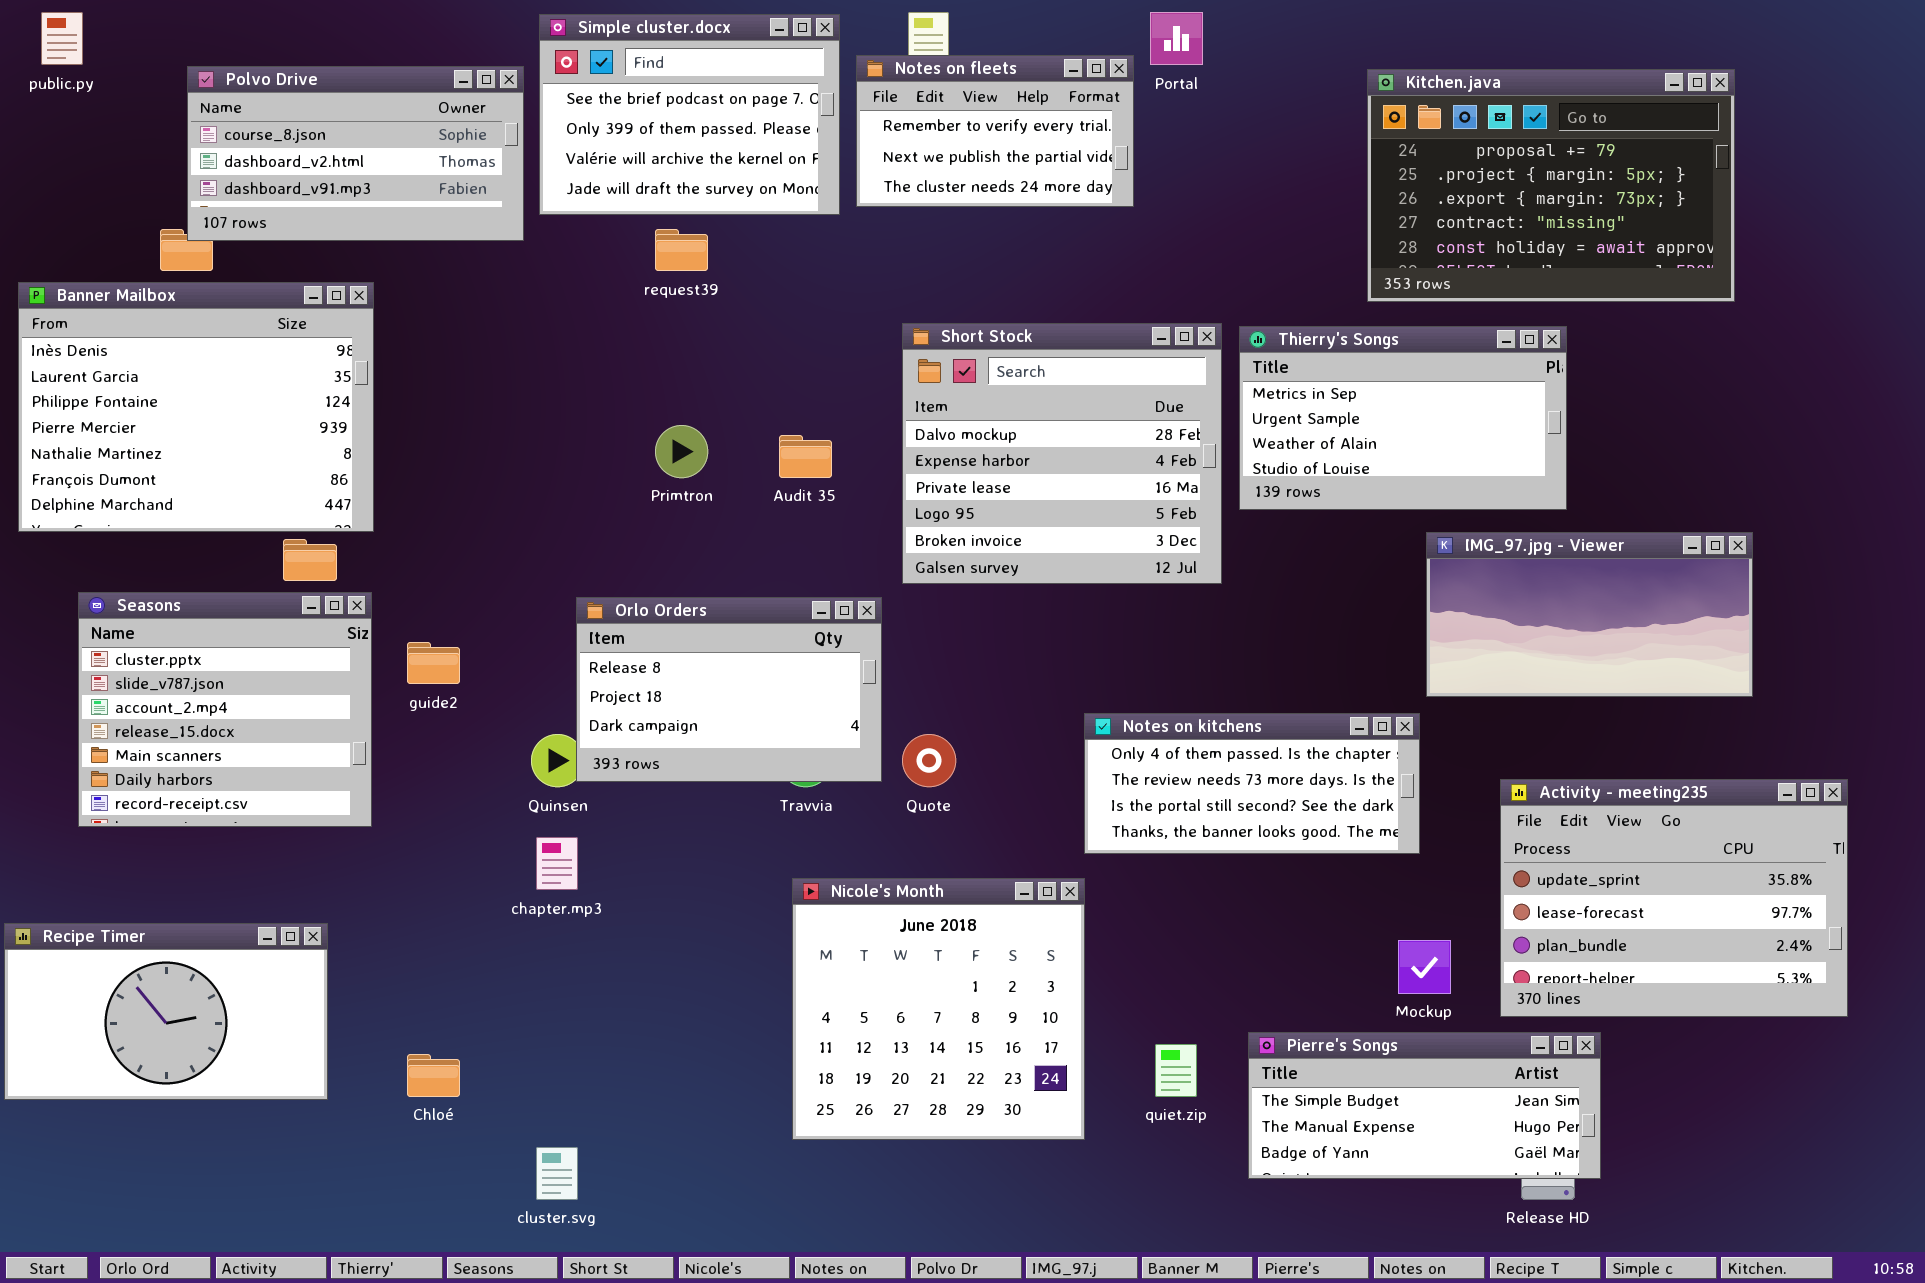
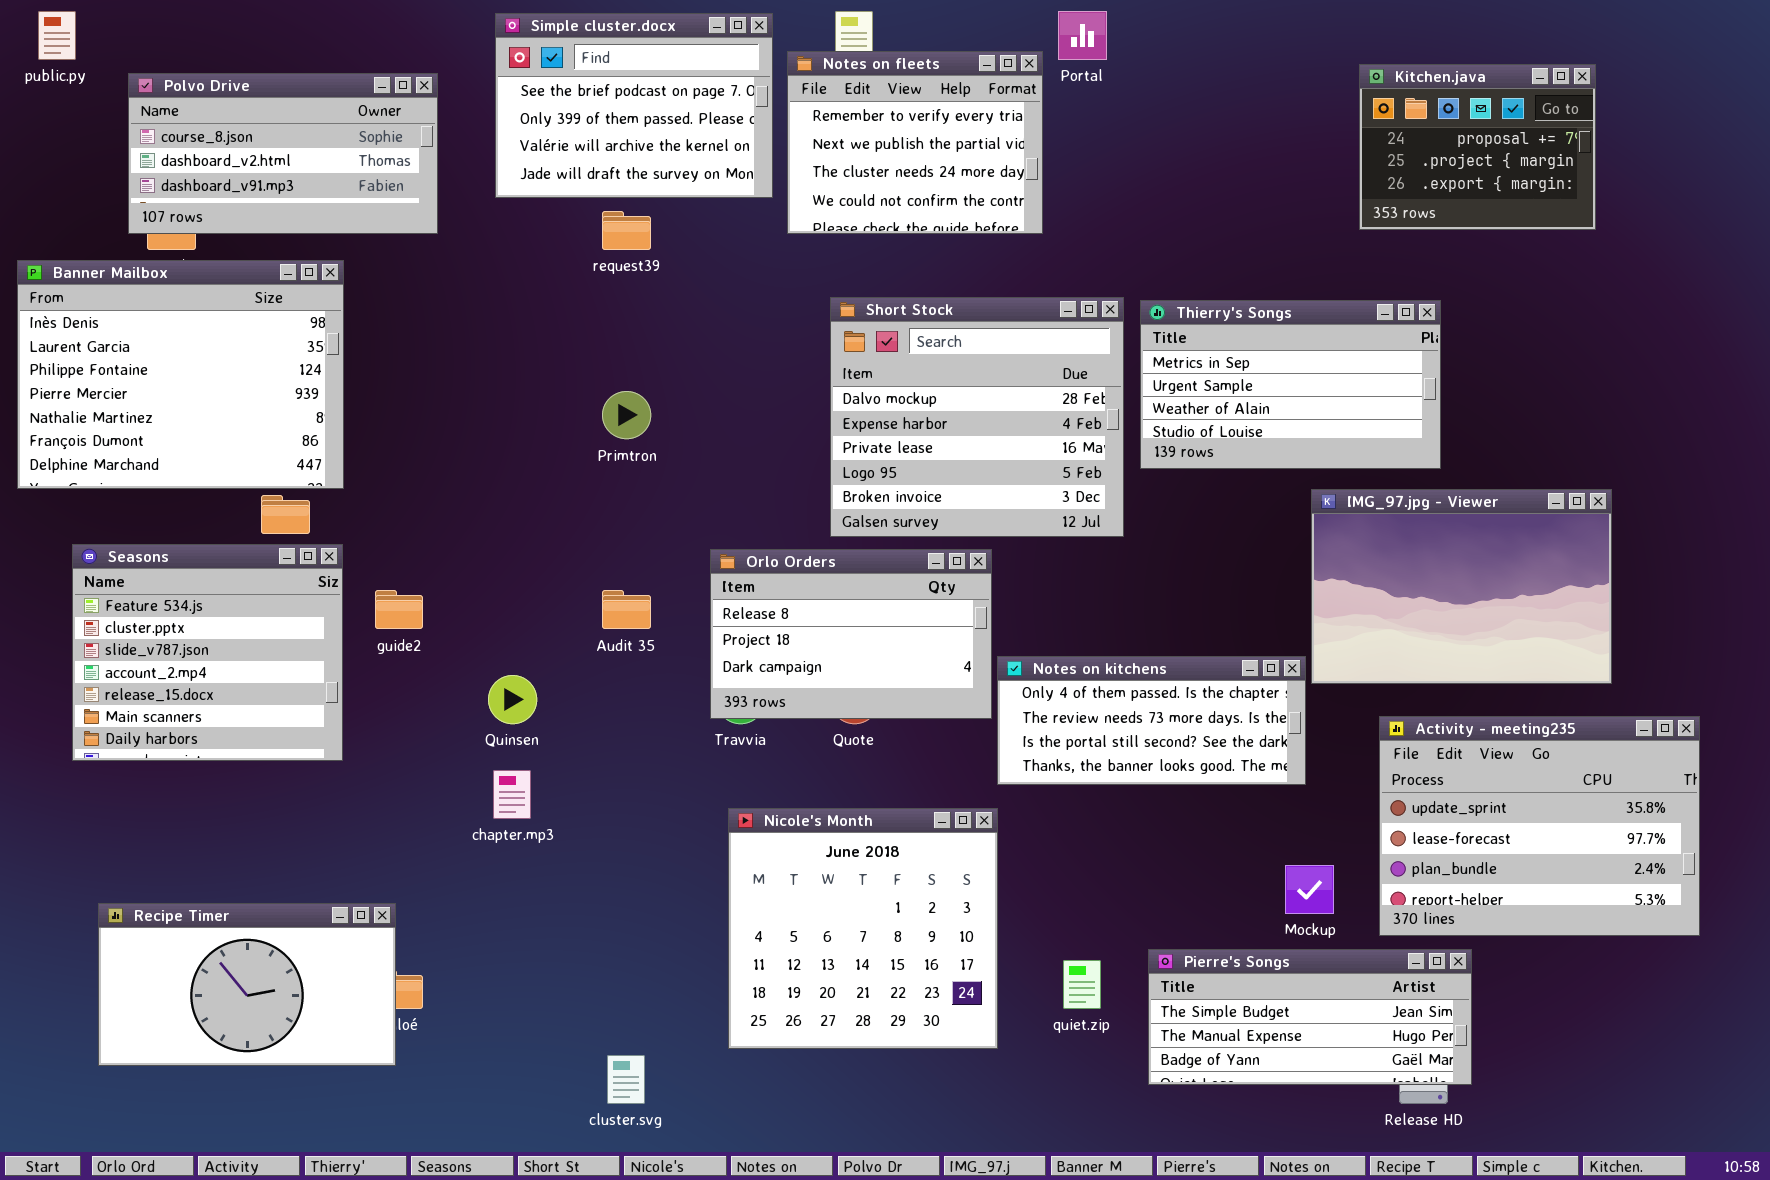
Notes on fleets: [856,55,1134,207] -> [787,51,1043,234], resized
Polvo Drive: [187,66,524,241] -> [128,73,438,234], moved
Kitchen.java: [1367,69,1735,302] -> [1359,64,1596,230], resized
Audit 35: [779,435,832,478] -> [602,590,651,629], moved
IMG_97.jpg - Viewer: [1426,532,1753,697] -> [1311,489,1612,684], resized
Seasons: [78,592,372,827] -> [72,544,343,761], scrolled up 1 row
Orlo Orders: [576,597,882,782] -> [710,549,992,719], moved
Recipe Timer: [4,923,328,1100] -> [98,903,396,1066], moved
cluster.svg: [536,1147,578,1200] -> [607,1055,645,1104], moved

